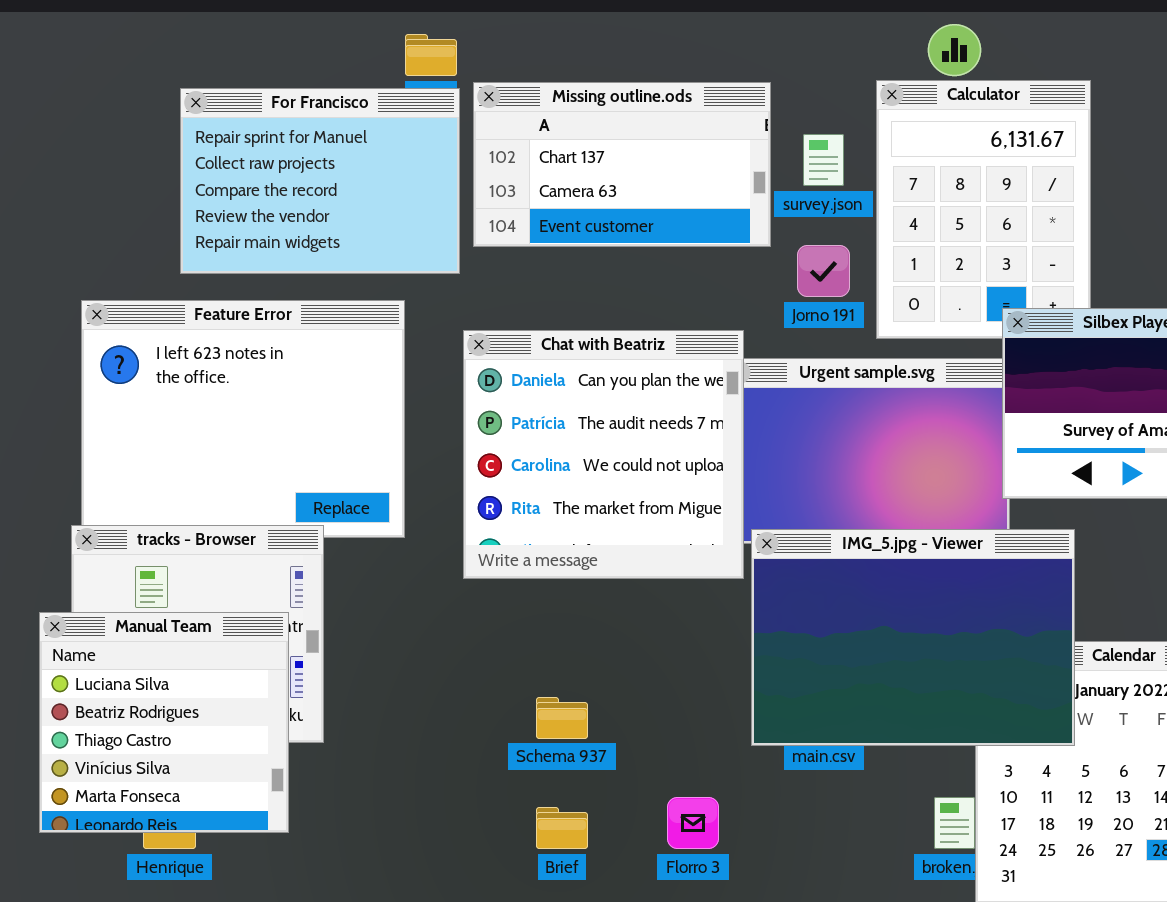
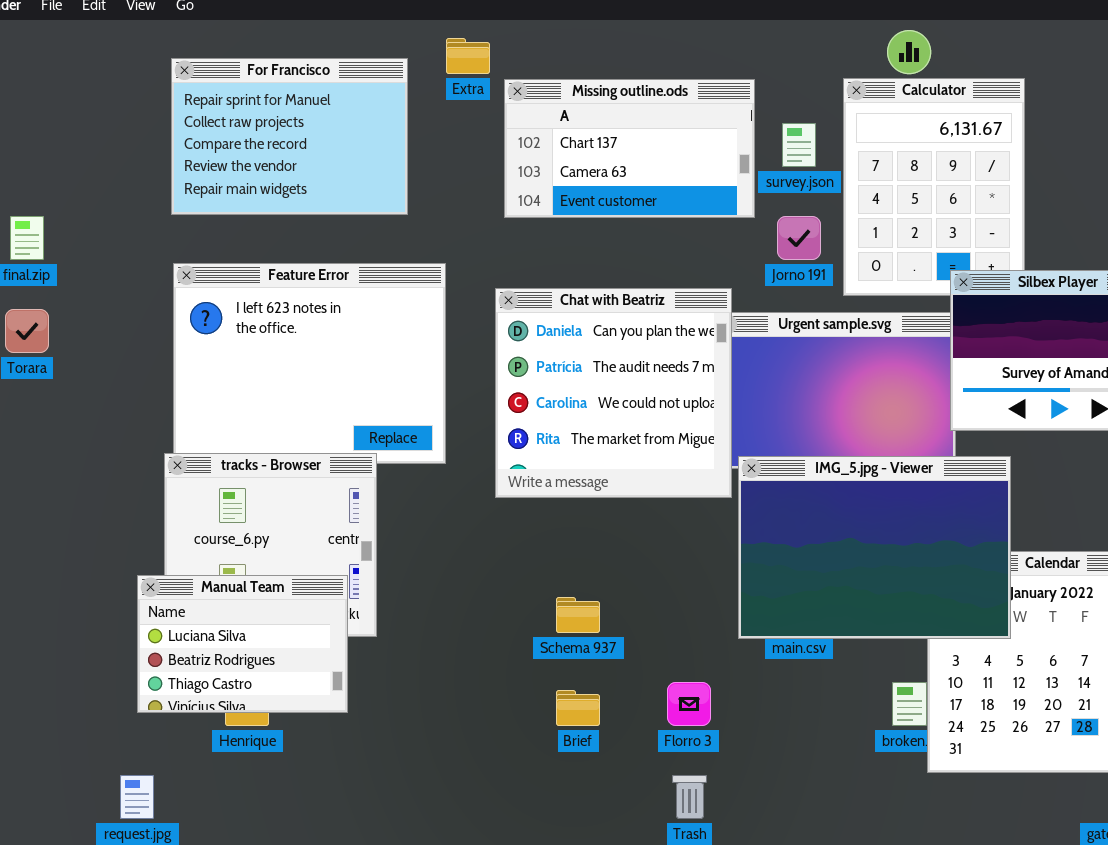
For Francisco: [180,88,460,274] -> [171,58,408,215], moved
Manual Team: [39,612,289,833] -> [137,575,348,713], resized

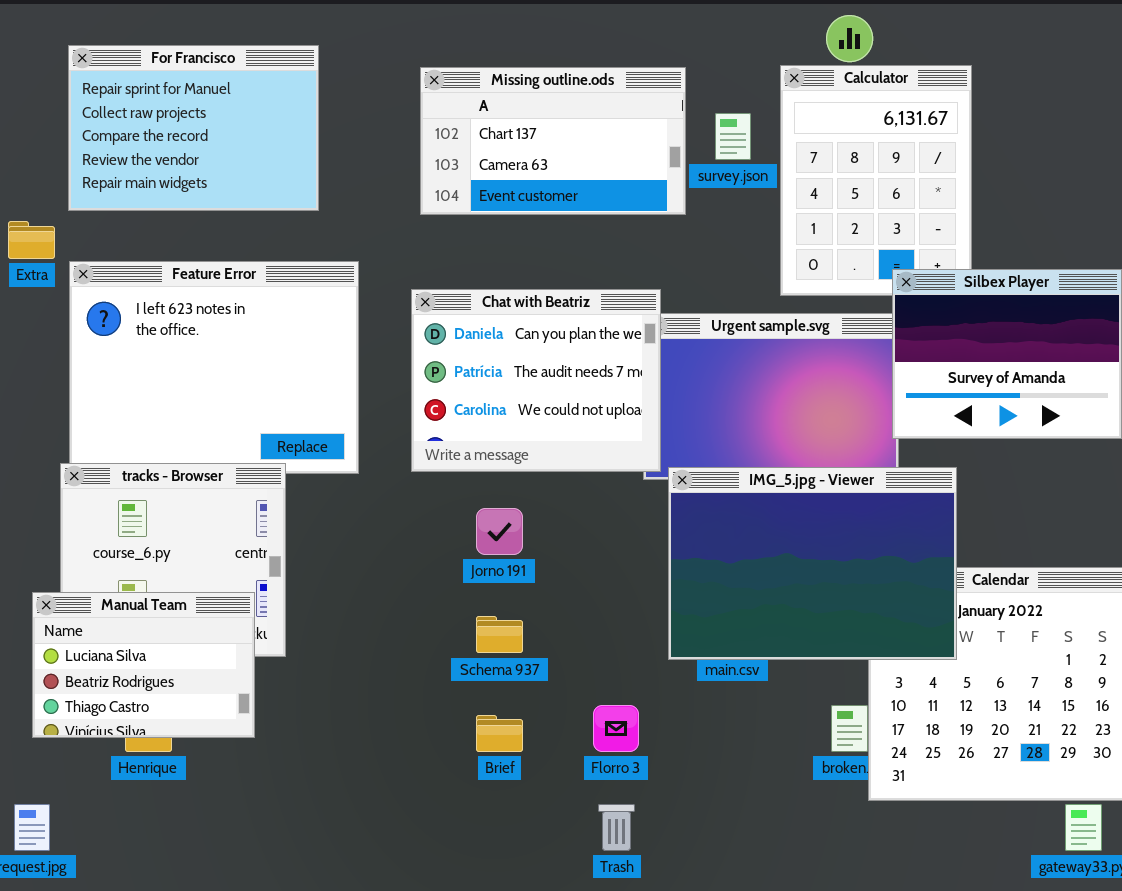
Extra: [446,38,490,74] -> [8,221,55,259], moved
Jorno 191: [777,216,821,260] -> [476,508,523,555], moved
Chat with Beatriz: [495,288,732,498] -> [411,289,661,472], resized

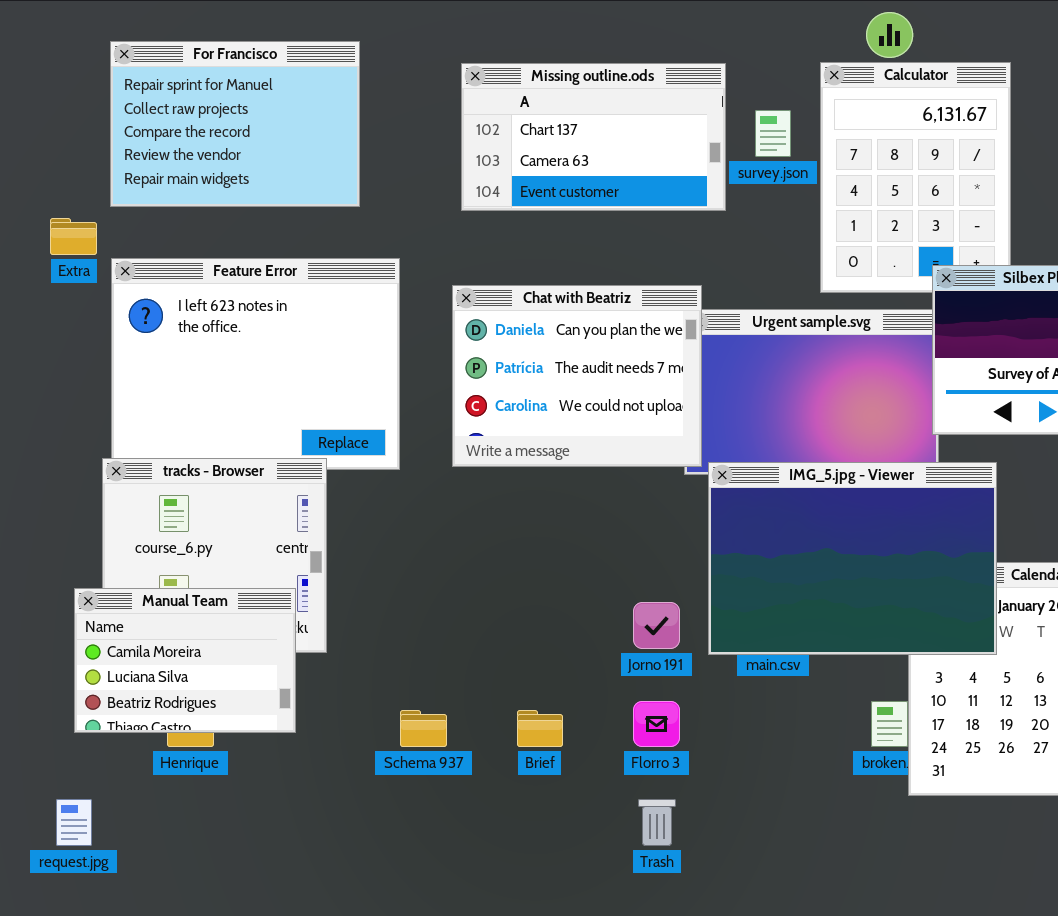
Jorno 191: [476,508,523,555] -> [633,602,680,649], moved
Manual Team: [32,592,255,738] -> [74,588,296,733], scrolled up 1 row
Schema 937: [476,616,523,653] -> [400,710,447,747], moved

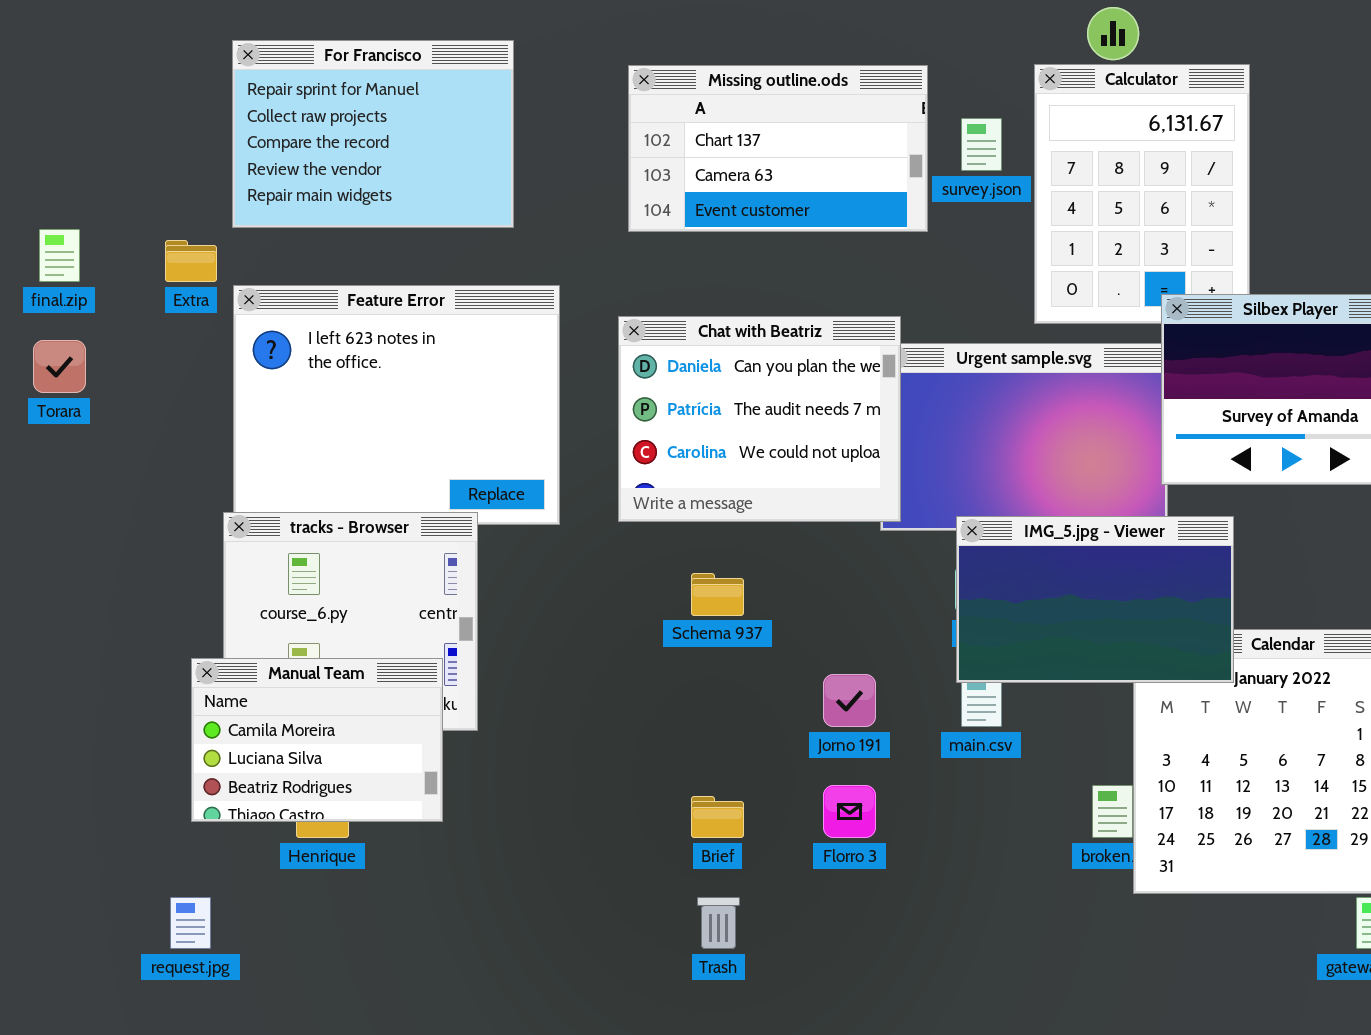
IMG_5.jpg - Viewer: [708,462,997,655] -> [956,516,1234,683], resized
Schema 937: [400,710,447,747] -> [691,573,744,616], moved
Trash: [638,799,676,846] -> [697,897,740,949], moved

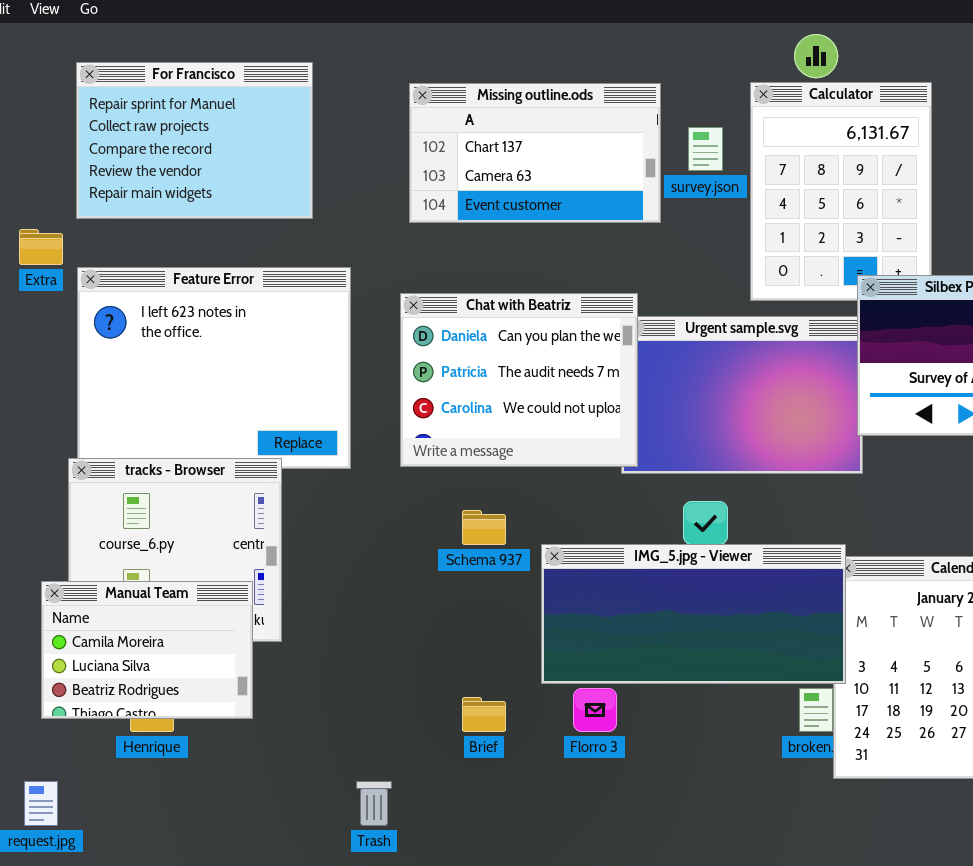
IMG_5.jpg - Viewer: [956,516,1234,683] -> [541,544,846,684], moved, resized
Trash: [697,897,740,949] -> [356,781,392,826], moved

